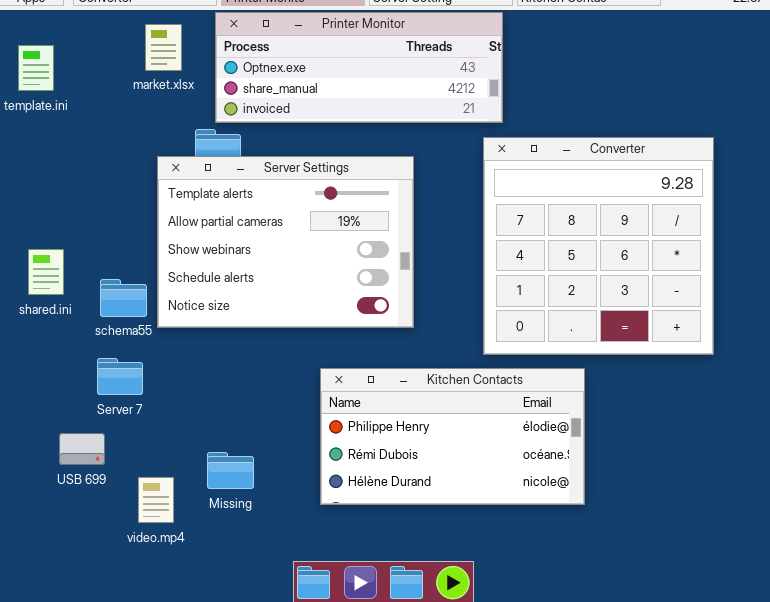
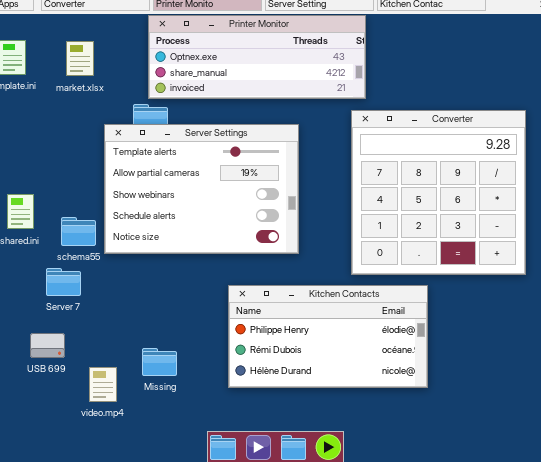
market.xlsx: [145,24,182,71] -> [66,41,94,76], moved
Server 7: [97,358,143,395] -> [46,268,81,296], moved

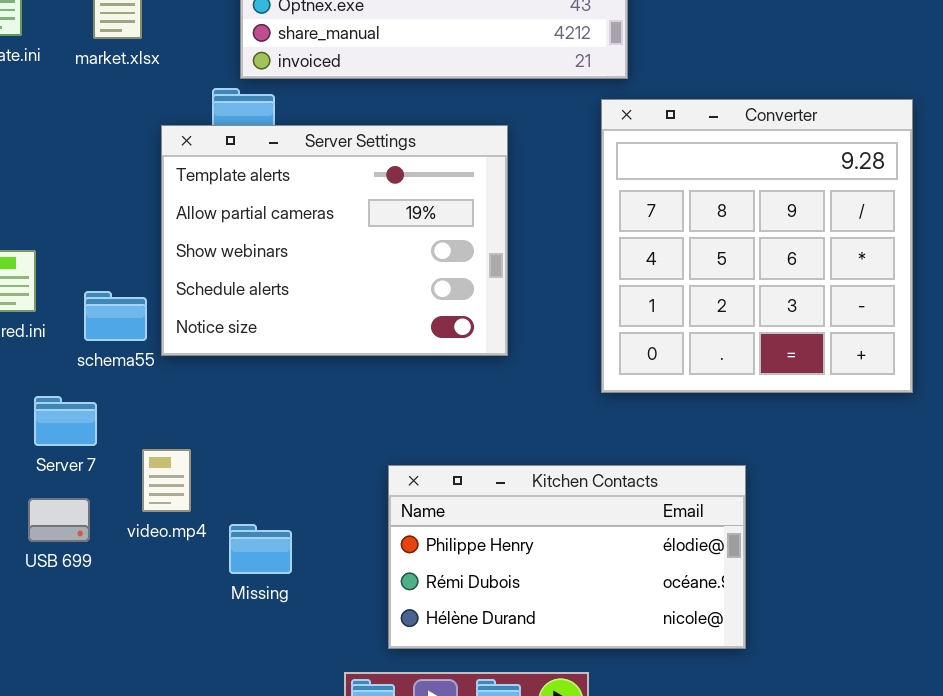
Server 7: [46,268,81,296] -> [34,396,97,446], moved
Kitchen Contacts: [228,285,428,388] -> [388,465,746,649], moved
video.mp4: [89,367,117,402] -> [142,449,191,512], moved

